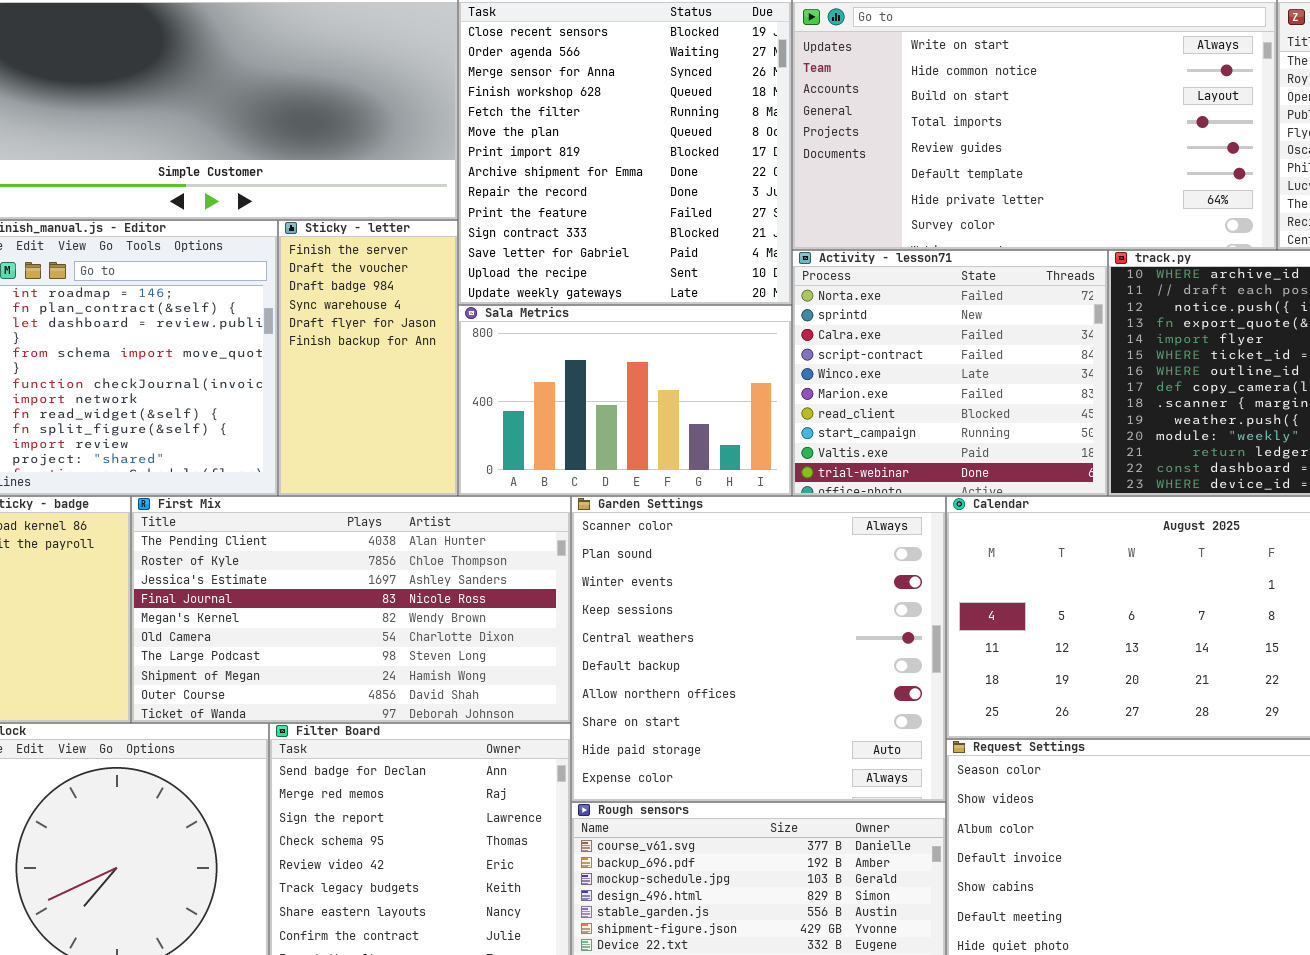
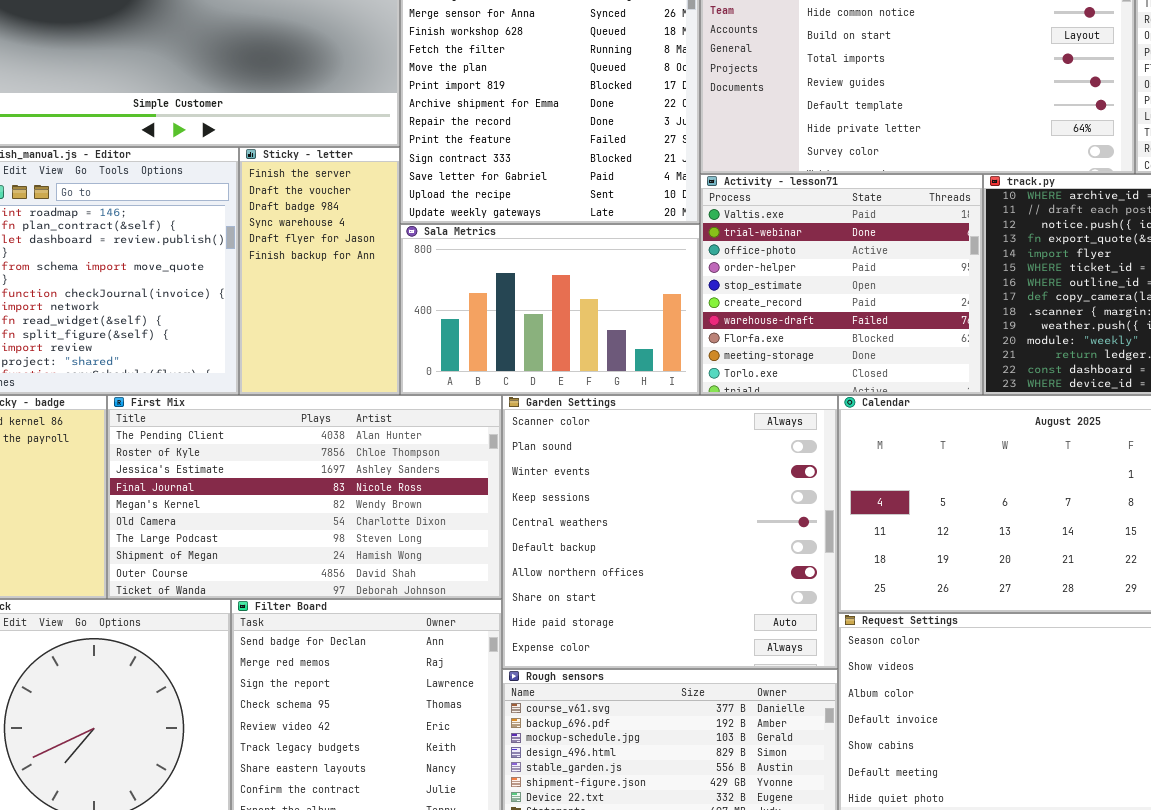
Activity - lesson71: [792,250,1108,496] -> [700,174,983,395], scrolled down 8 rows

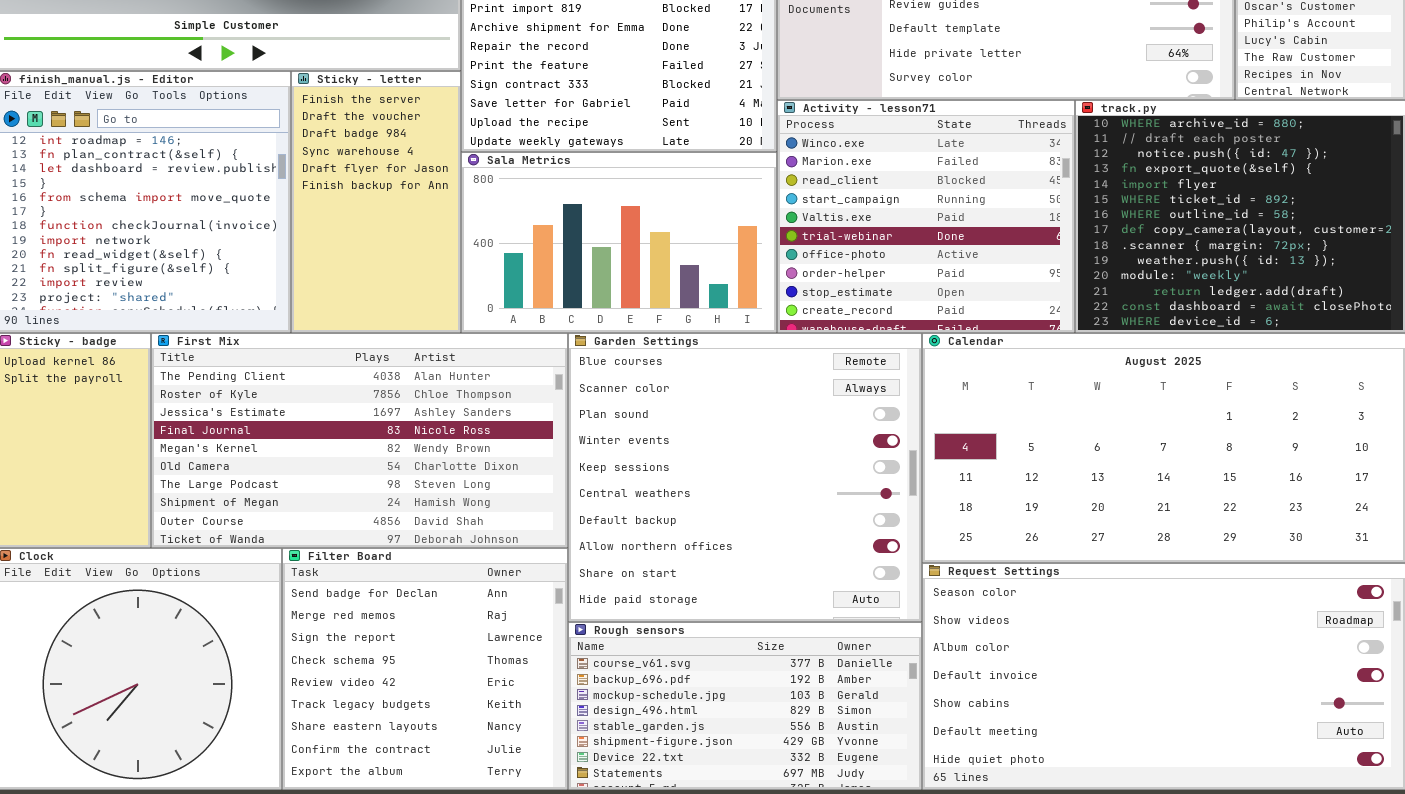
Activity - lesson71: [700,174,983,395] -> [777,100,1075,333], scrolled up 4 rows
Garden Settings: [502,395,838,669] -> [568,333,922,622], scrolled up 1 row

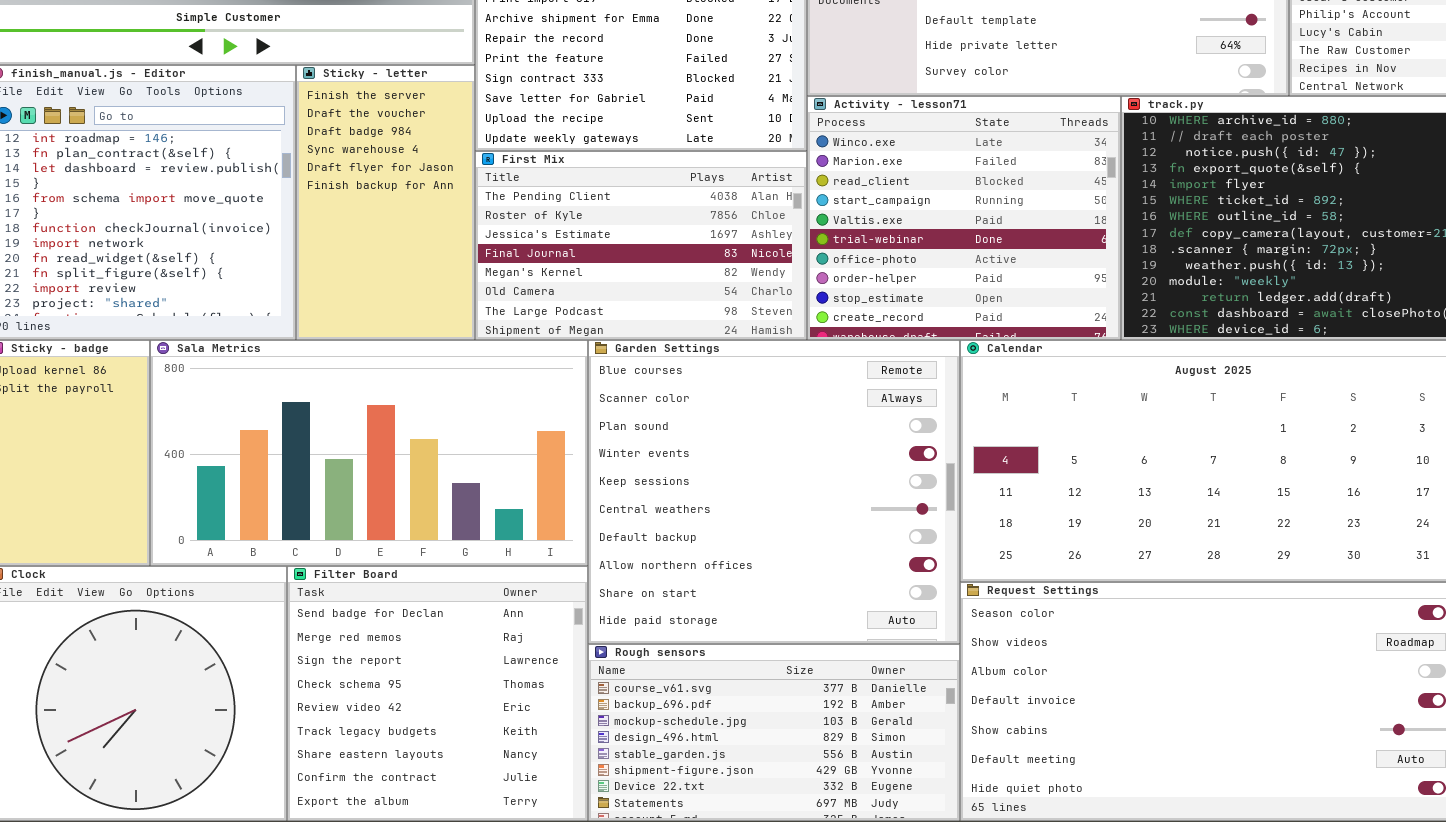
Sala Metrics: [461,152,777,333] -> [150,340,588,566], moved, resized
First Mix: [151,333,568,548] -> [475,151,807,340], moved, resized

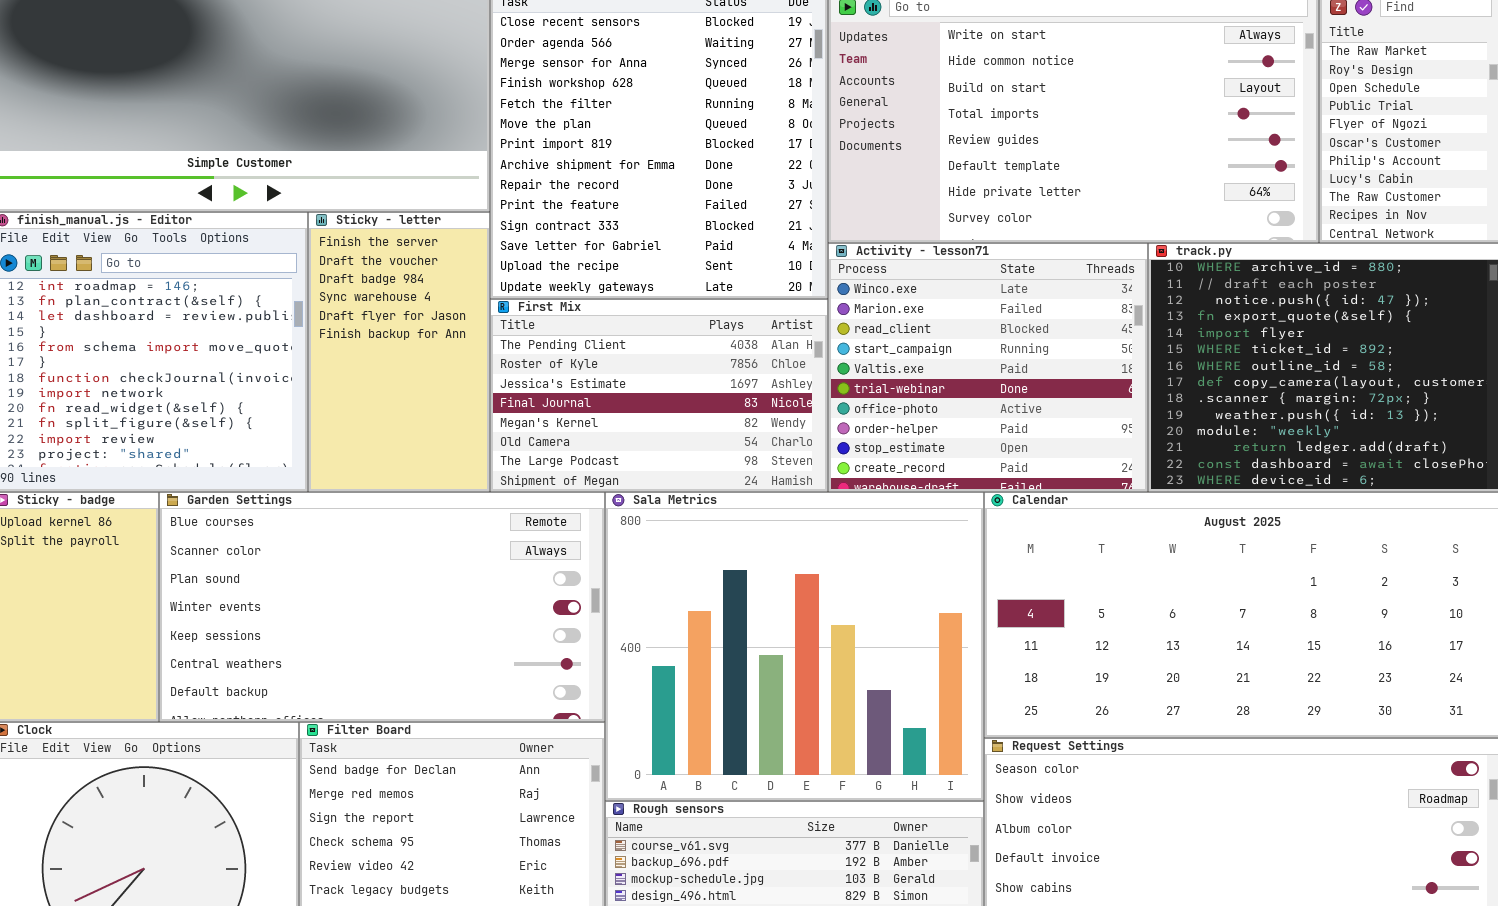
Sala Metrics: [150,340,588,566] -> [605,492,984,801], moved, resized
Garden Settings: [588,340,960,644] -> [159,492,605,722], moved, resized

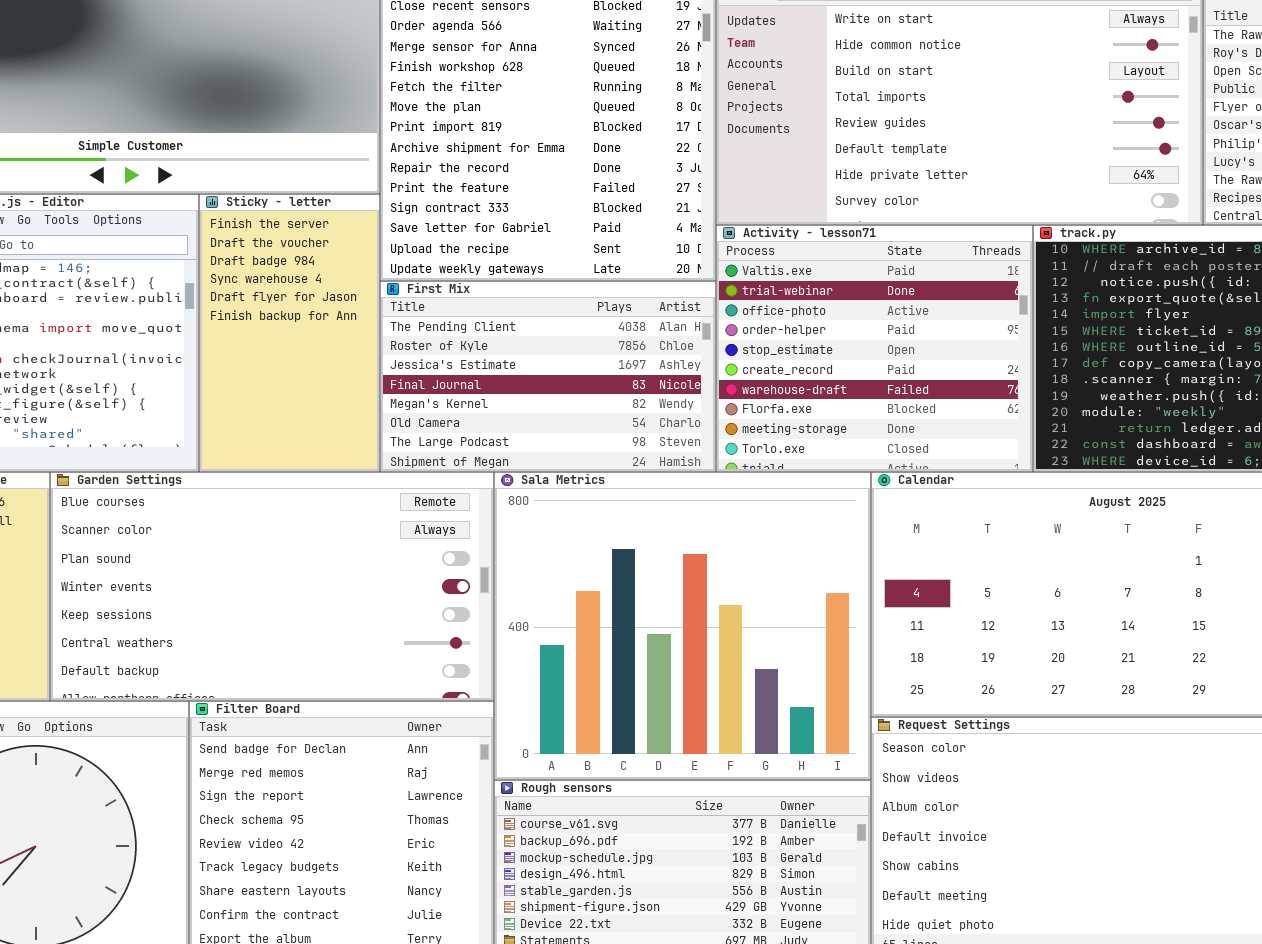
Activity - lesson71: [828,243,1148,492] -> [716,225,1033,472], scrolled down 4 rows

